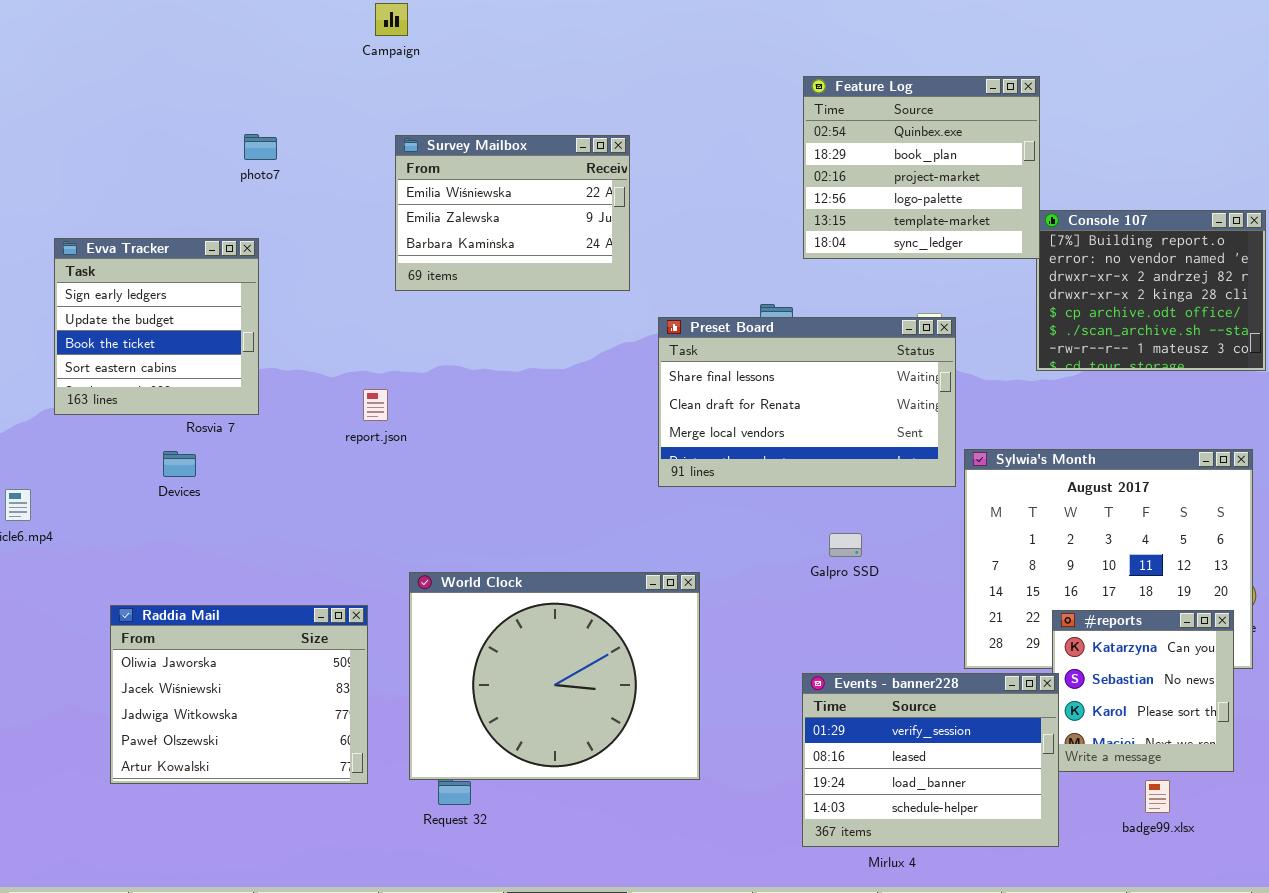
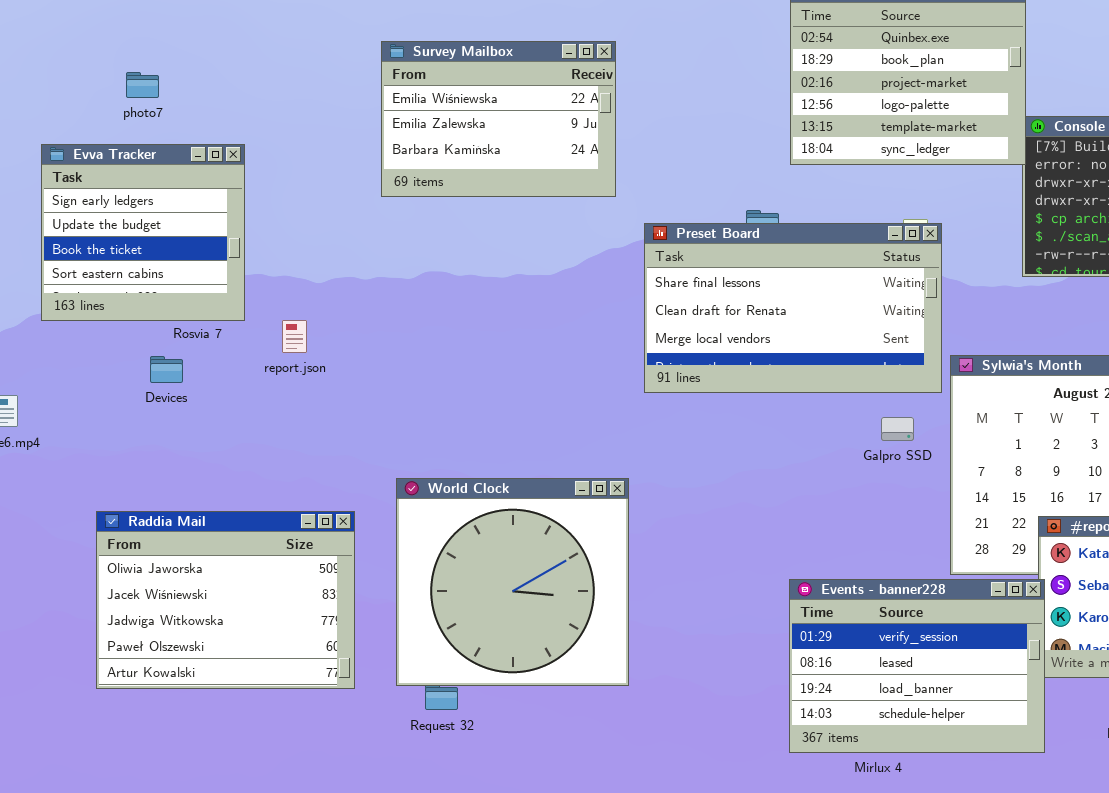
photo7: [244,134,277,160] -> [126,72,159,98], moved
report.json: [363,389,388,421] -> [282,320,307,353], moved
Galpro SSD: [829,533,862,557] -> [881,417,914,441], moved
World Clock: [409,572,700,780] -> [396,478,629,686], resized

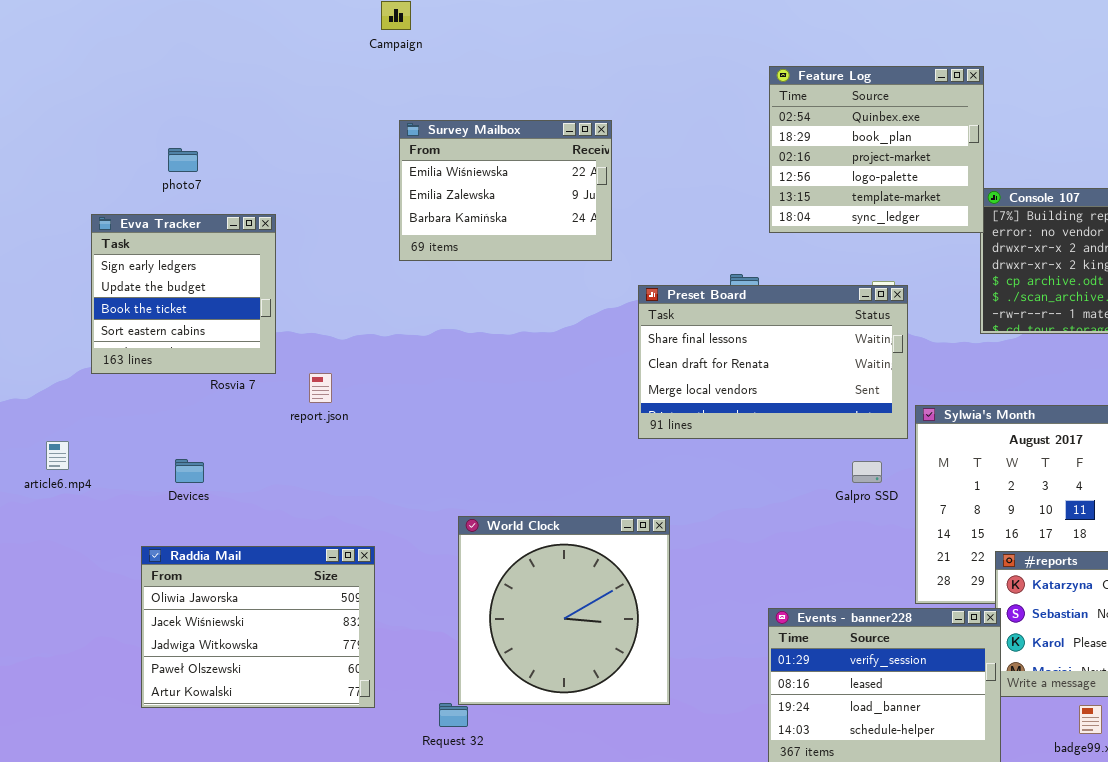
Devices: [150,356,183,383] -> [175,459,204,483], moved
World Clock: [396,478,629,686] -> [458,516,670,705], moved

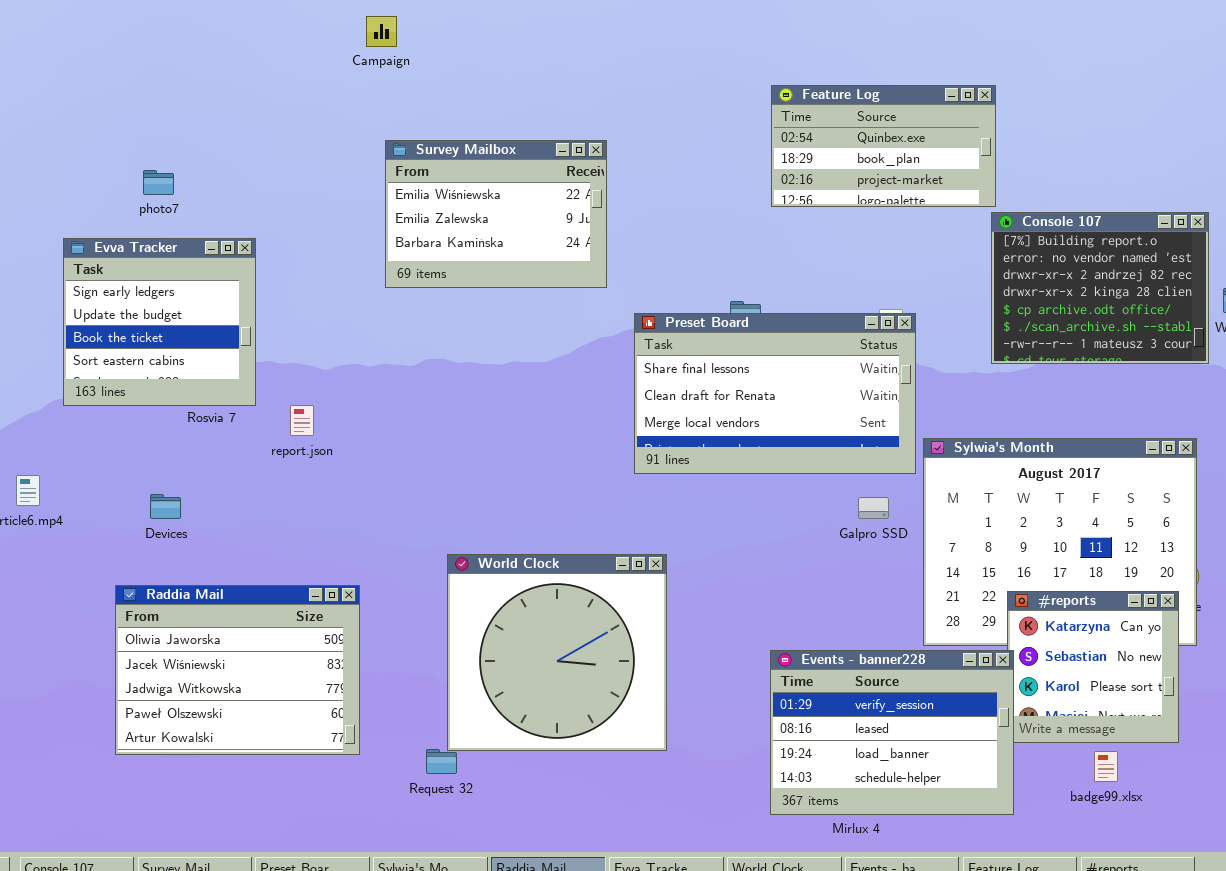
Feature Log: [769,66,984,233] -> [771,85,996,207], resized

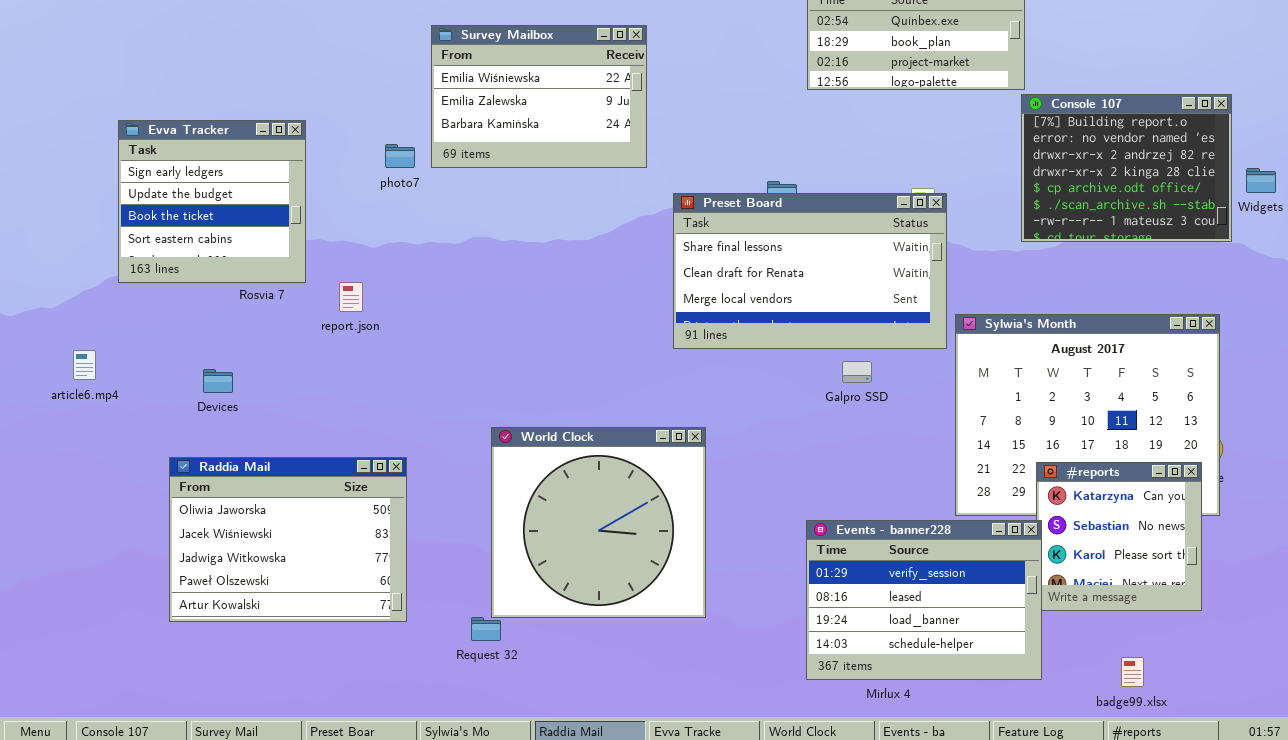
photo7: [143,170,174,195] -> [385,144,415,168], moved
Galpro SSD: [858,497,889,519] -> [842,361,872,383], moved
badge99.xlsx: [1094,751,1118,782] -> [1121,657,1144,687], moved

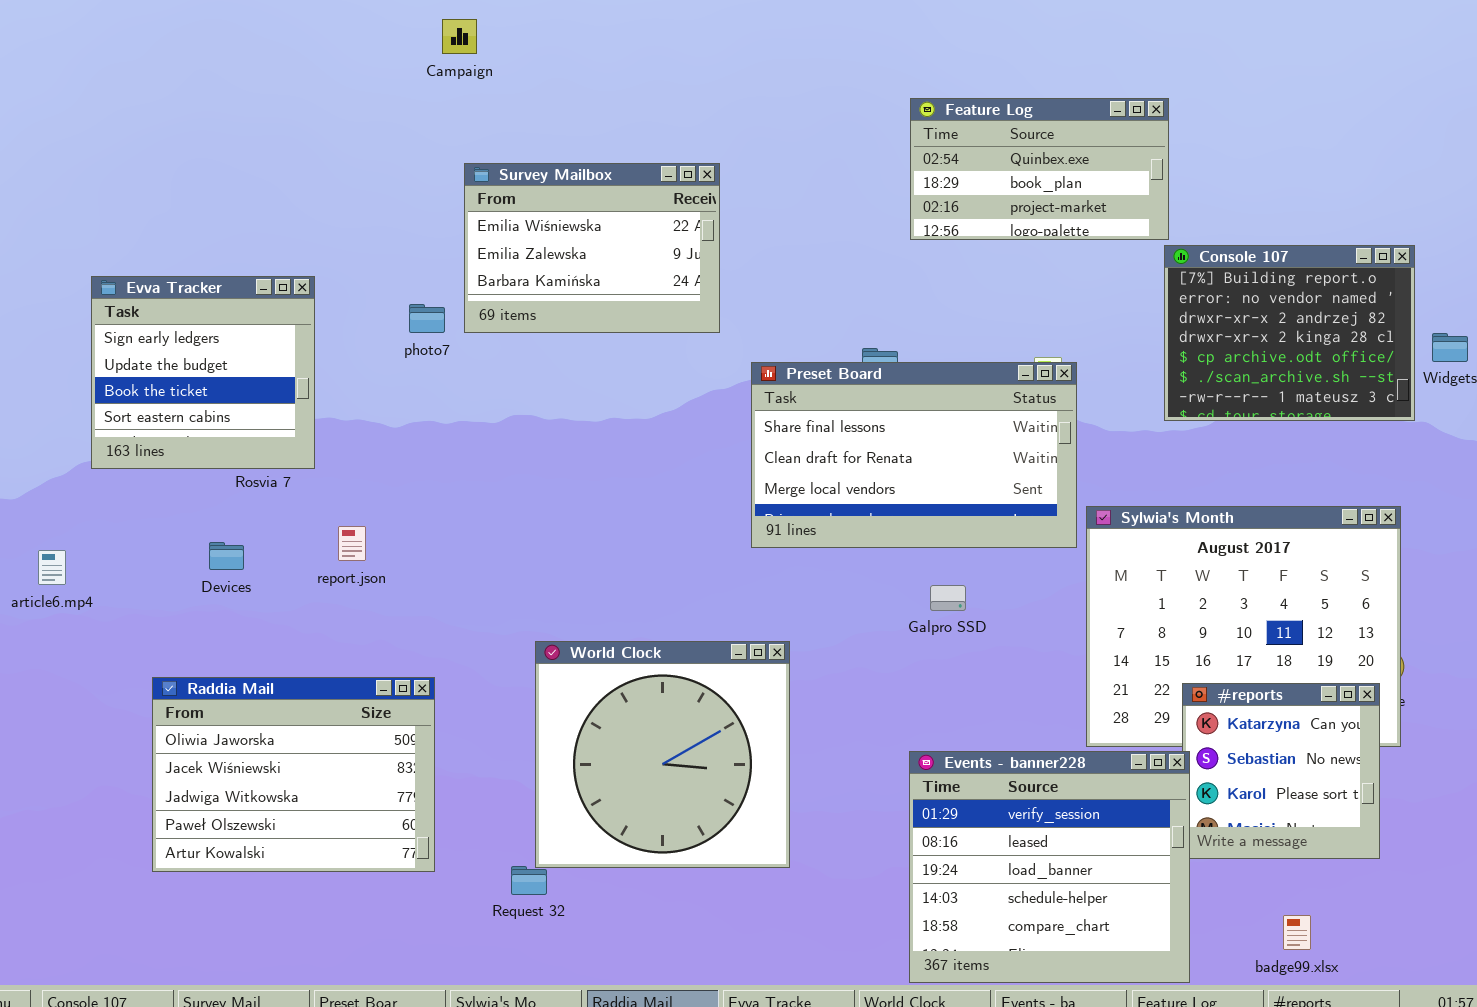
report.json: [339,282,363,312] -> [338,526,366,561], moved
Galpro SSD: [842,361,872,383] -> [930,585,966,611], moved
Devices: [203,369,233,393] -> [209,542,244,570], moved
Events - banner228: [806,520,1042,680] -> [909,751,1190,983], resized

